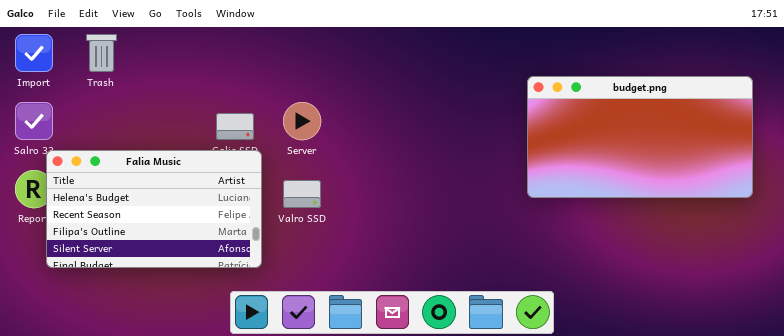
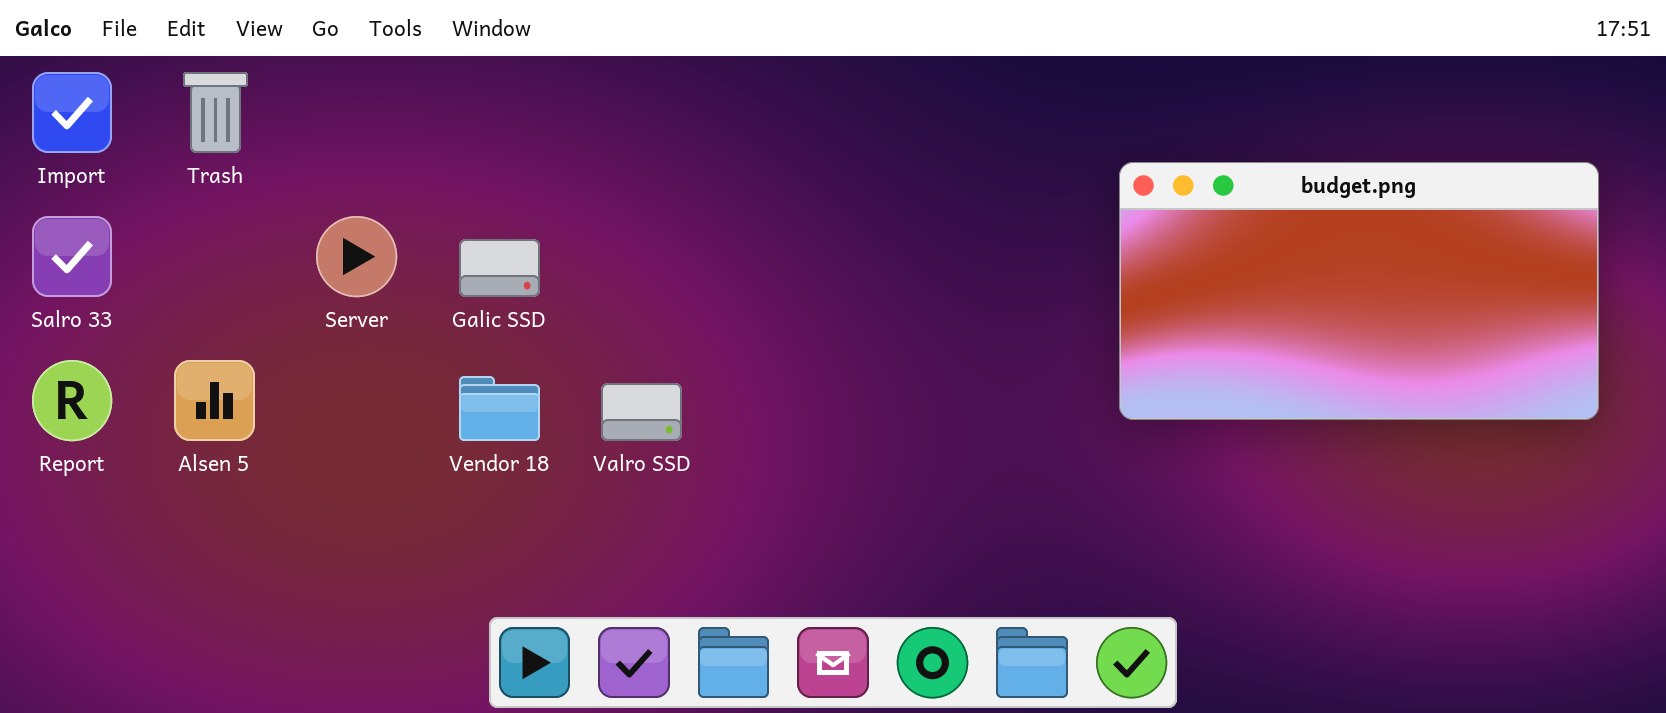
Server: [283,102,321,140] -> [316,216,397,297], moved
Falia Music: [46,150,262,268] -> none, closed

